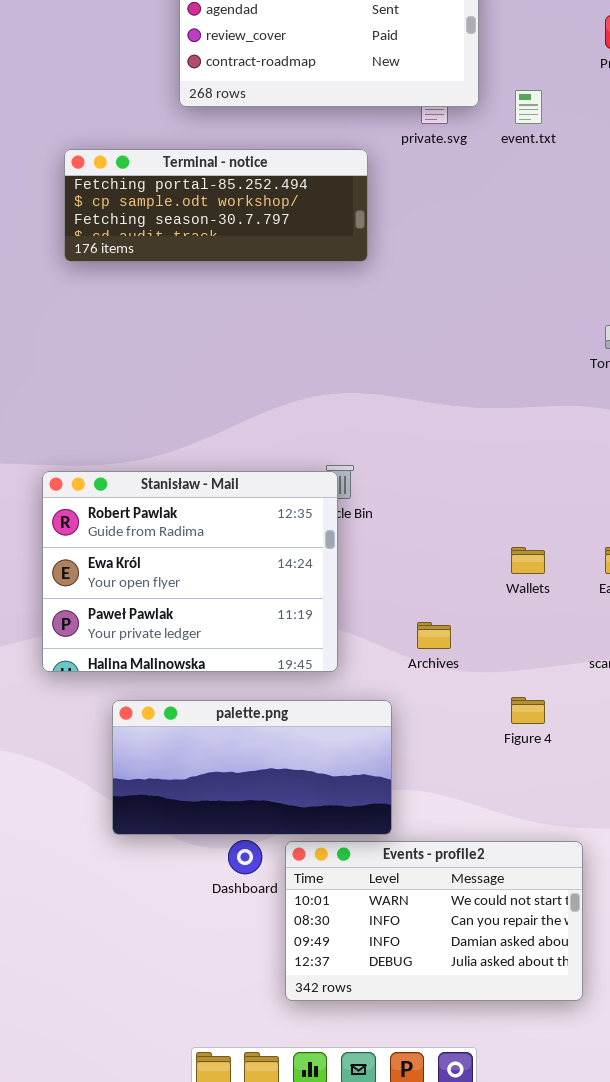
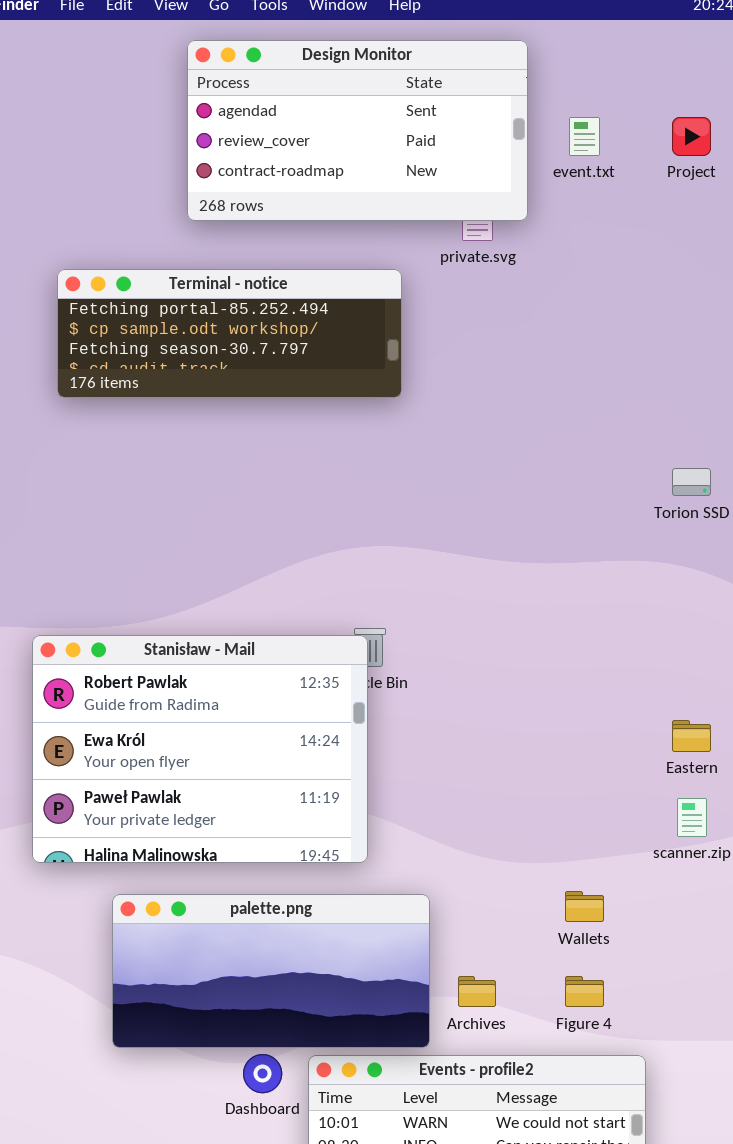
event.txt: [515,90,542,124] -> [569,117,600,156], moved
Wallets: [511,547,545,574] -> [565,891,604,922], moved
Archives: [417,622,451,649] -> [458,976,496,1007], moved
Figure 4: [511,697,545,724] -> [565,976,604,1007], moved

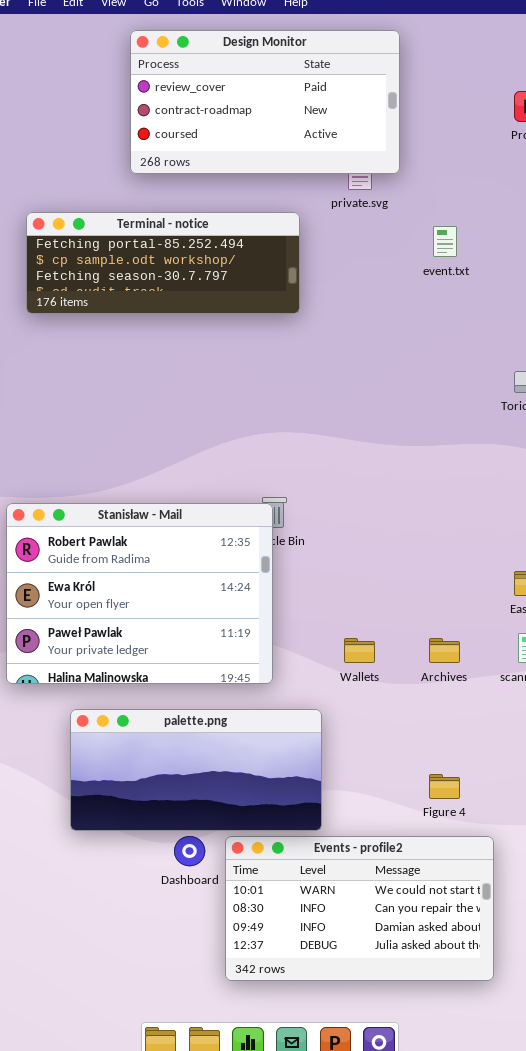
Design Monitor: [187,40,528,221] -> [130,30,400,174], scrolled down 1 row
event.txt: [569,117,600,156] -> [433,226,457,257], moved
Wallets: [565,891,604,922] -> [344,638,375,663], moved
Archives: [458,976,496,1007] -> [429,638,460,663], moved

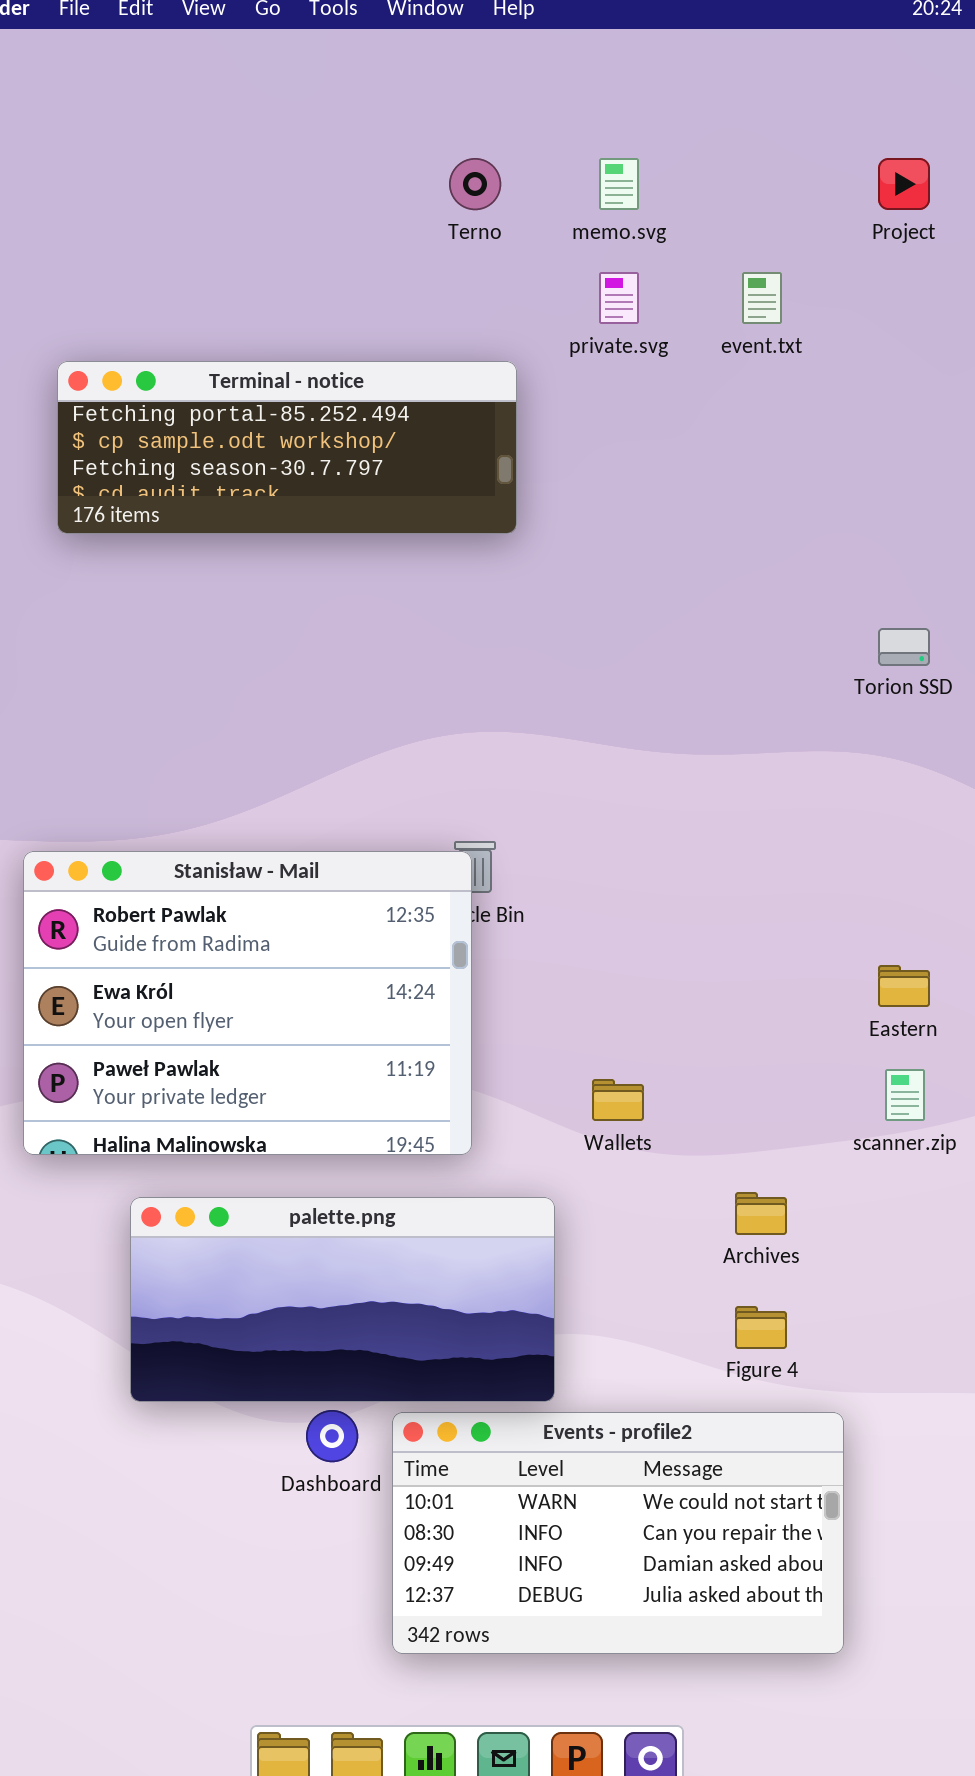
Design Monitor: [130,30,400,174] -> none, closed
event.txt: [433,226,457,257] -> [742,272,782,324], moved
Archives: [429,638,460,663] -> [735,1192,787,1235], moved

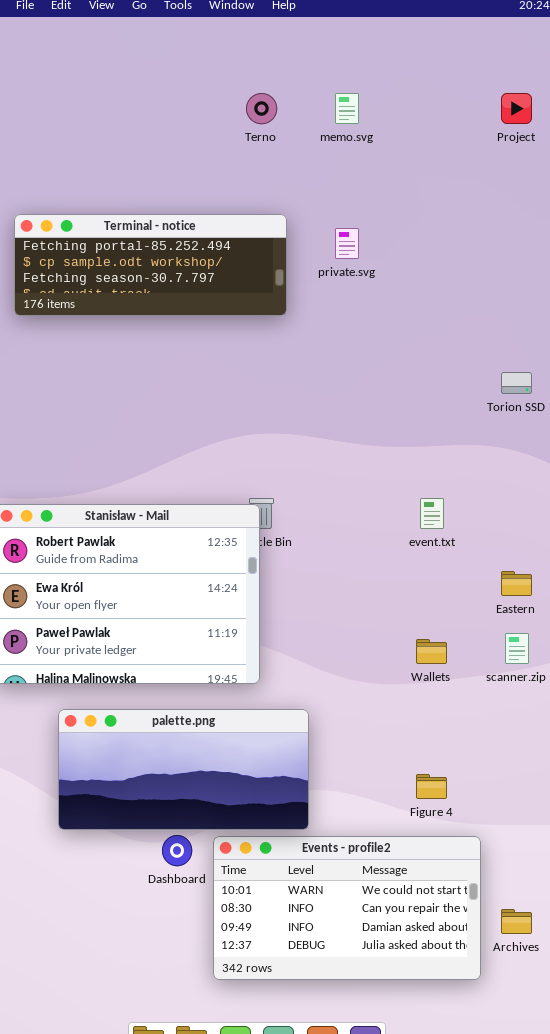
private.svg: [599,272,639,324] -> [335,228,359,259], moved
event.txt: [742,272,782,324] -> [420,498,444,529], moved
Wallets: [592,1079,644,1121] -> [416,639,447,664], moved
Archives: [735,1192,787,1235] -> [501,909,532,934], moved

